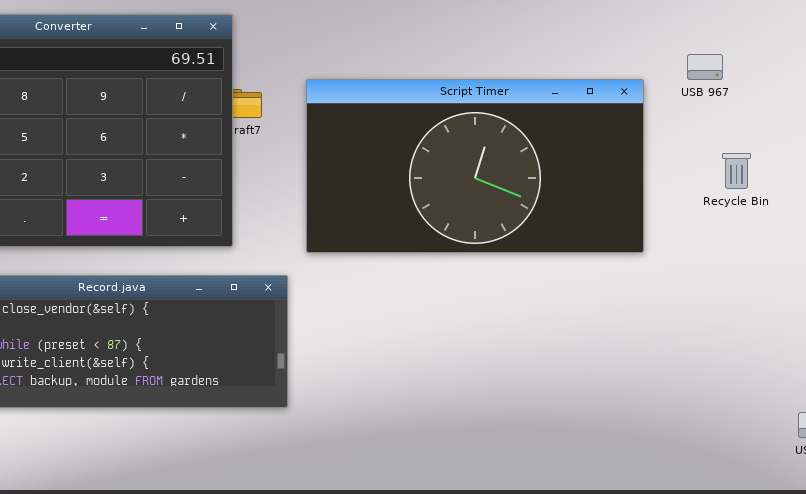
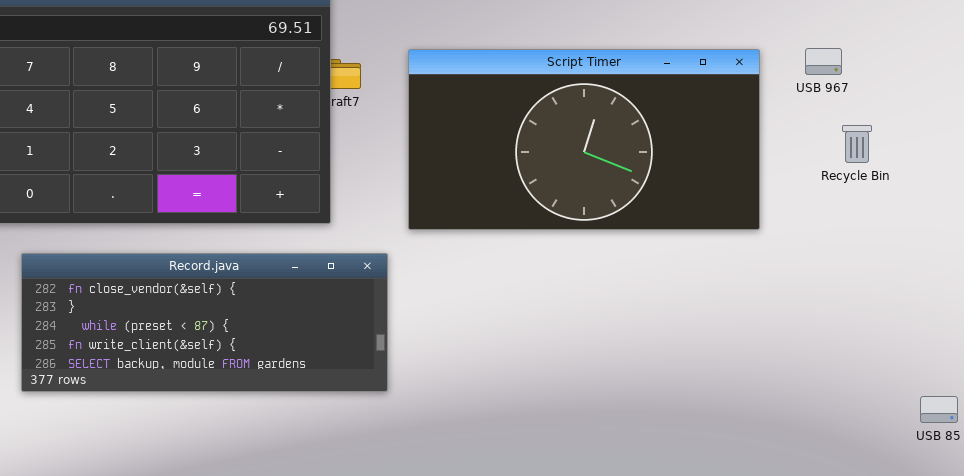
USB 967: [687,54,723,80] -> [805,48,842,75], moved

